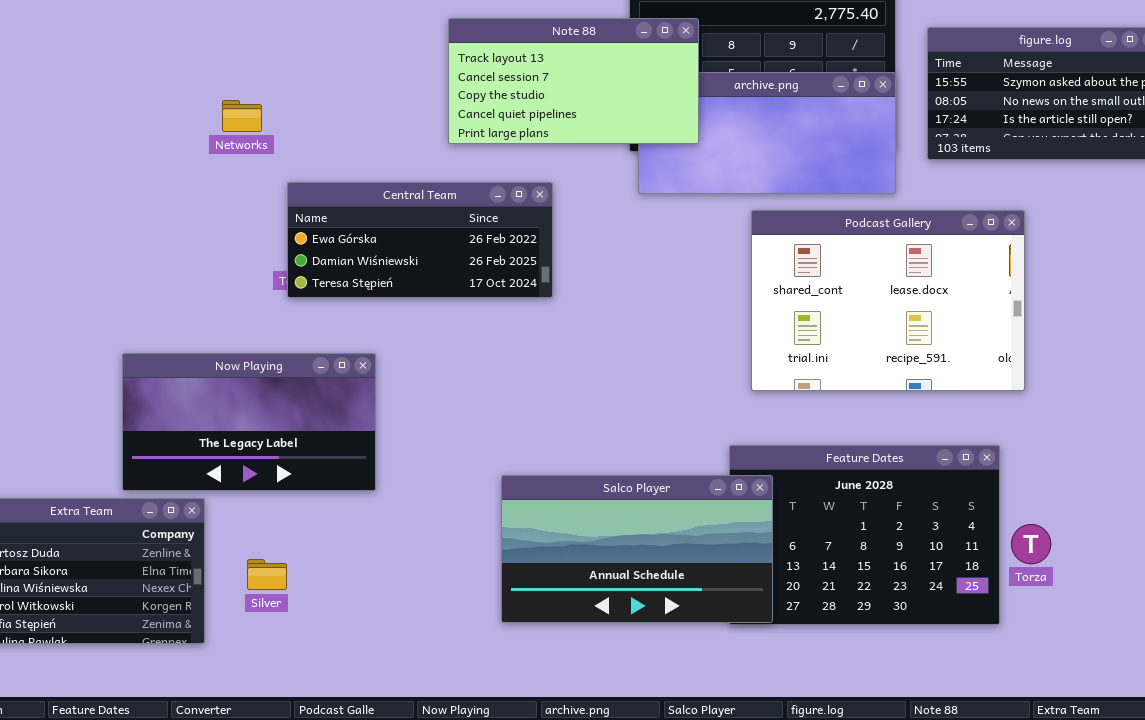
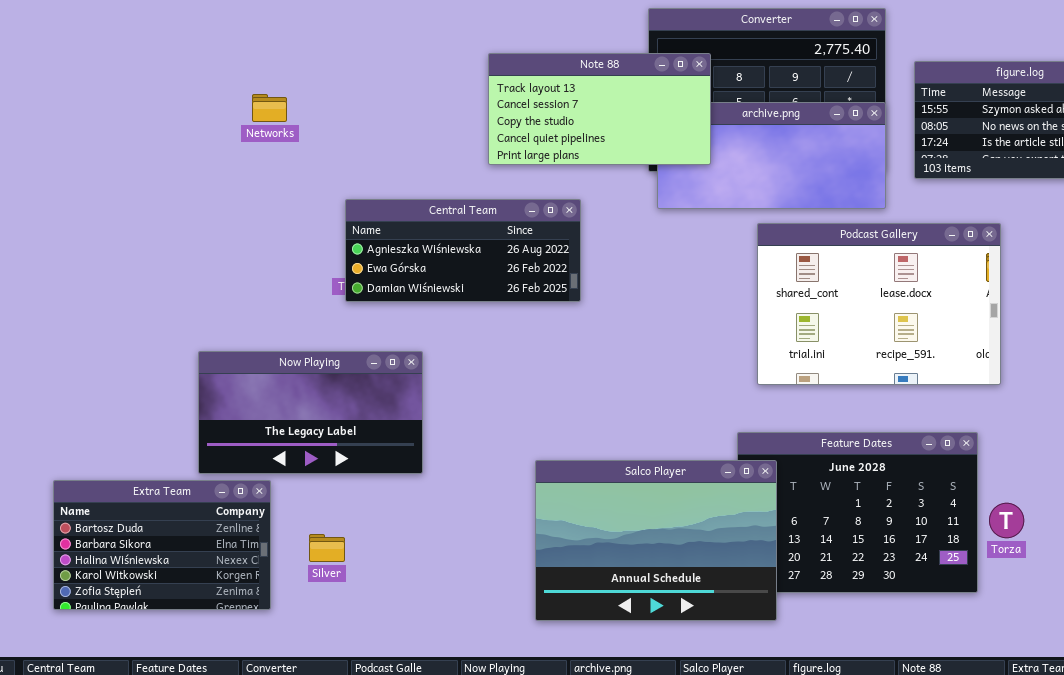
Networks: [222,100,262,132] -> [252,94,287,122], moved
Central Team: [287,182,553,298] -> [345,199,581,302], scrolled up 1 row
Salco Player: [501,475,773,623] -> [535,460,777,621], resized

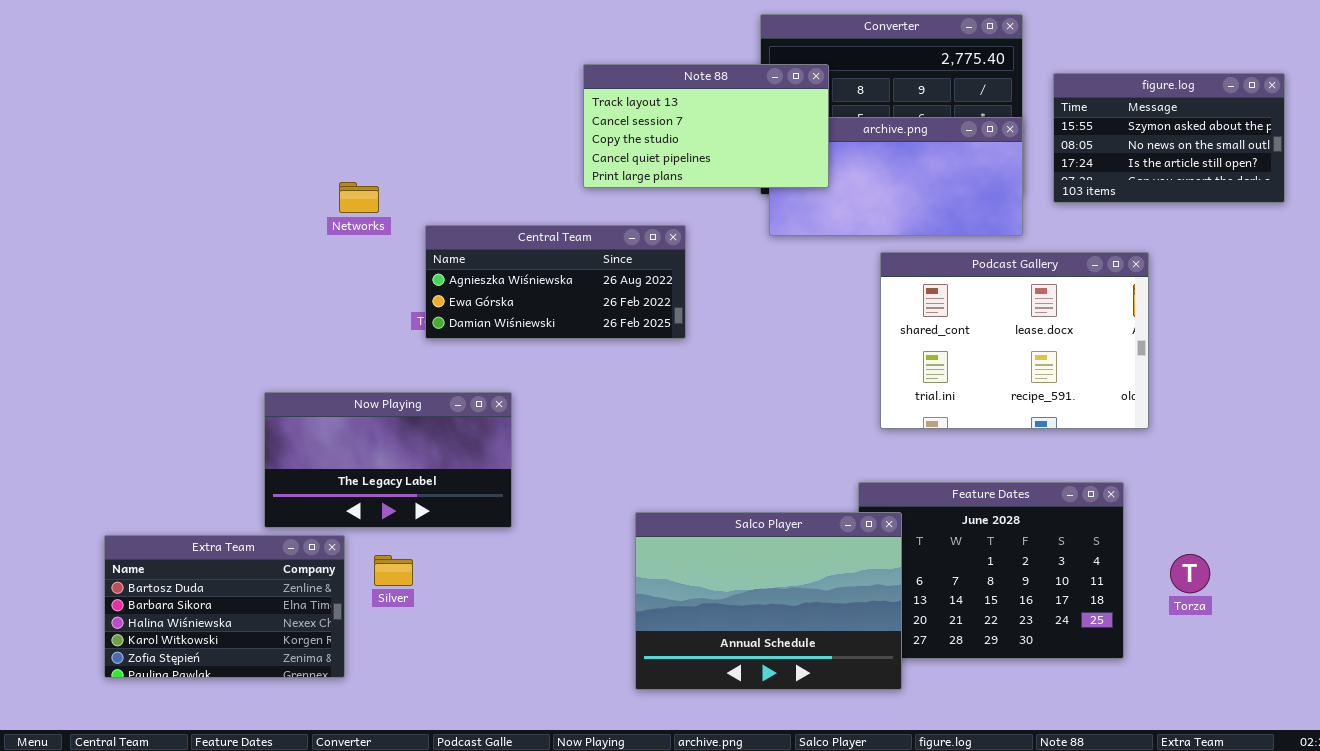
Networks: [252,94,287,122] -> [339,182,379,213], moved
Torza: [989,503,1024,538] -> [1170,554,1210,593], moved
Silver: [309,534,345,562] -> [374,555,413,586], moved

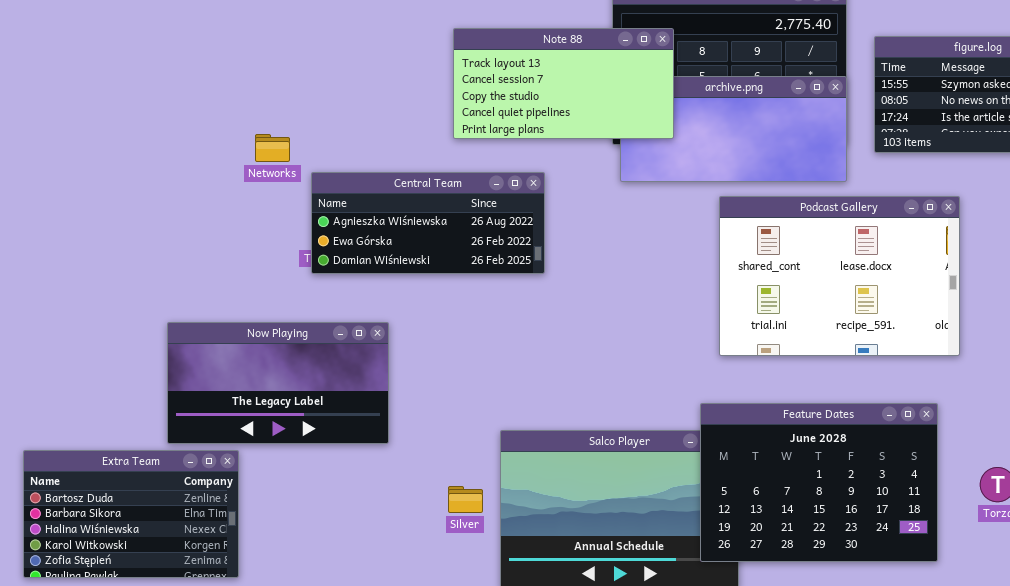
Networks: [339,182,379,213] -> [255,134,290,162], moved
Feature Dates: [858,482,1124,659] -> [700,403,938,562], raised
Silver: [374,555,413,586] -> [448,486,483,513], moved

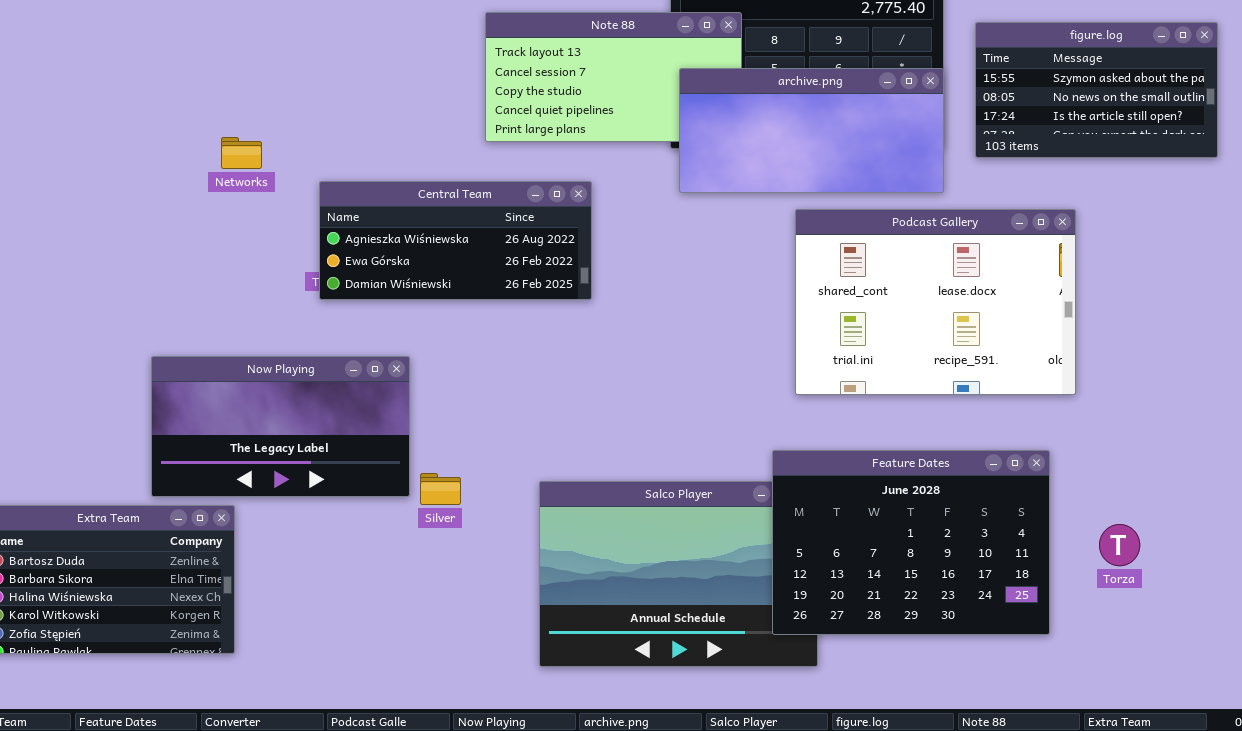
archive.png: [620,76,847,182] -> [679,68,944,193], raised
Networks: [255,134,290,162] -> [221,137,262,169], moved
Silver: [448,486,483,513] -> [420,473,461,505], moved

